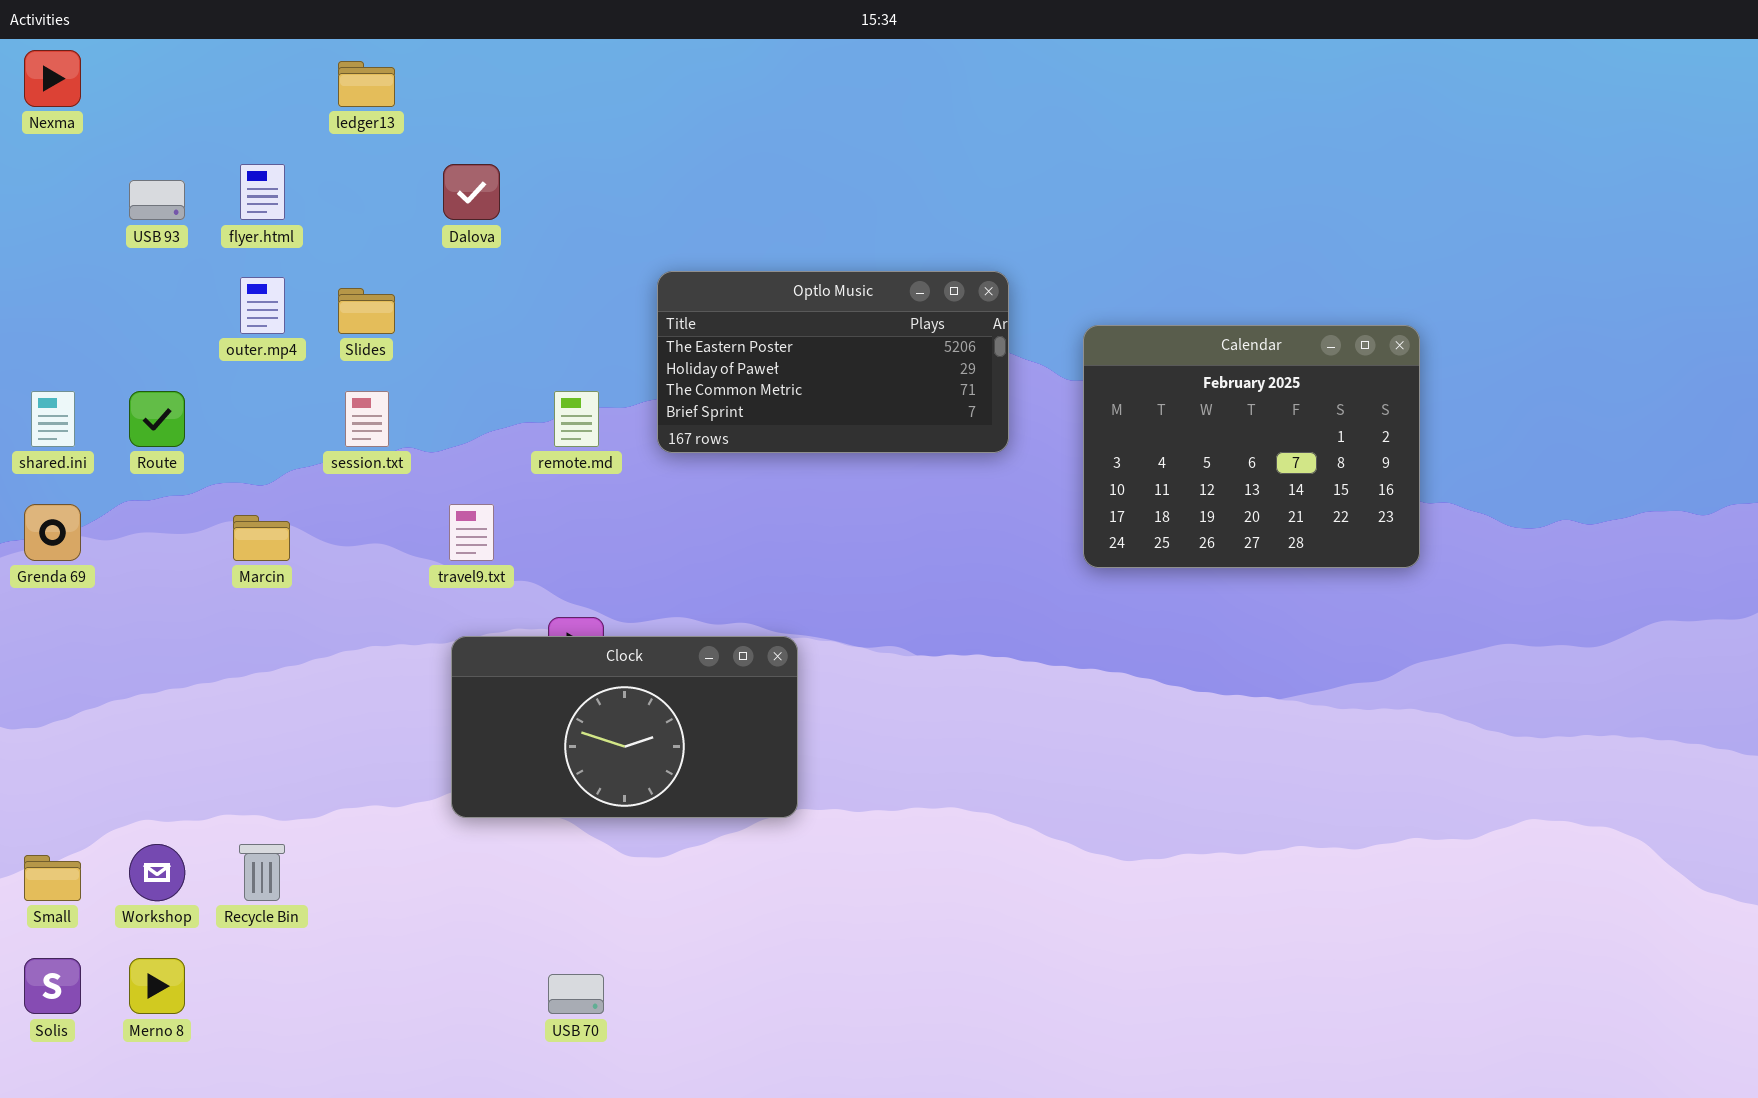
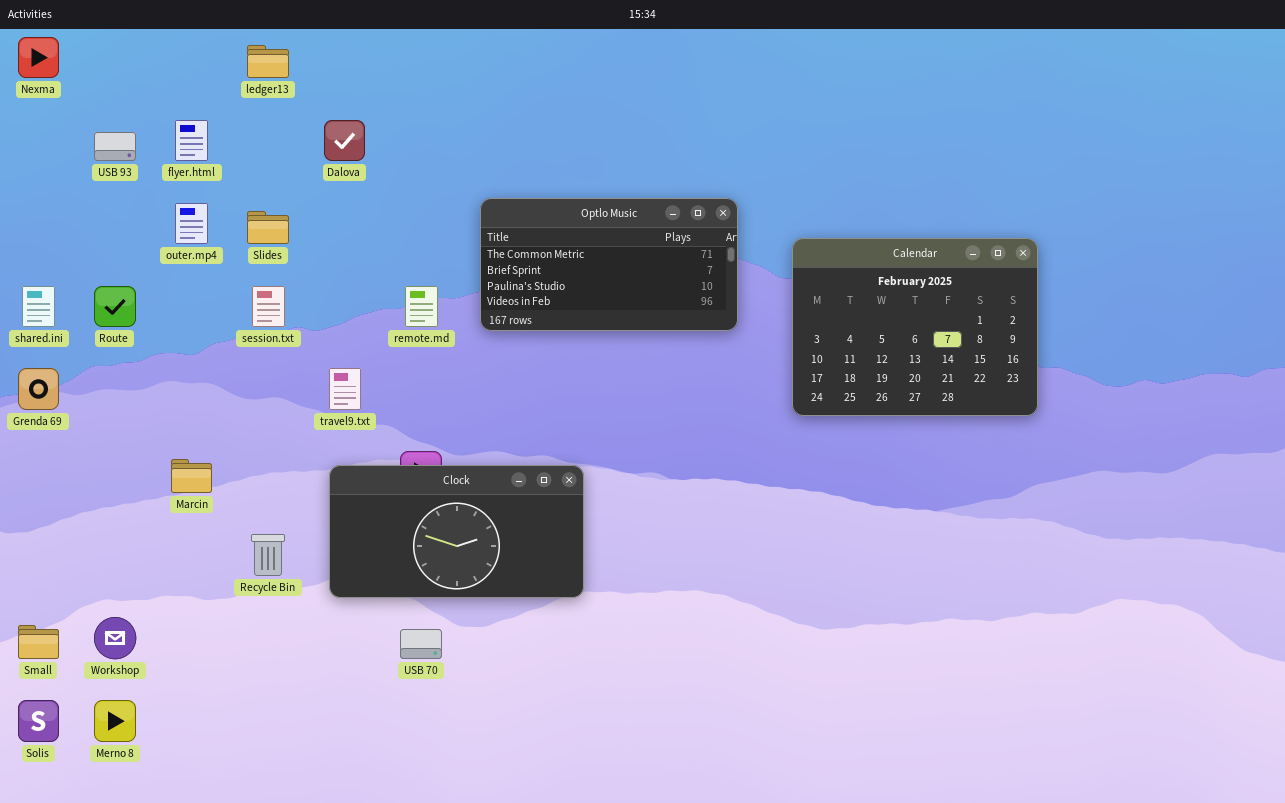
Optlo Music: [657,271,1009,453] -> [480,198,738,331], scrolled down 2 rows
Marcin: [233,515,290,561] -> [171,459,212,493], moved
Recycle Bin: [239,844,285,901] -> [251,534,285,576], moved
USB 70: [548,974,604,1014] -> [400,629,442,659], moved

